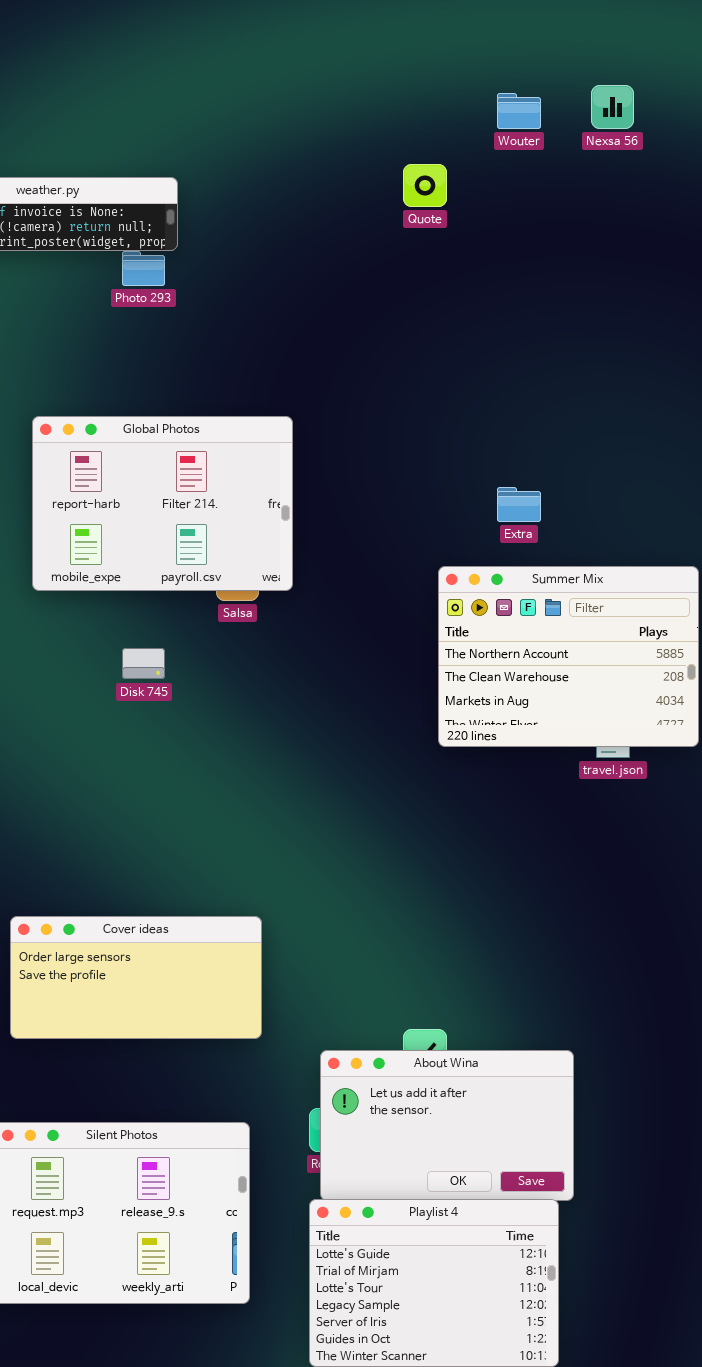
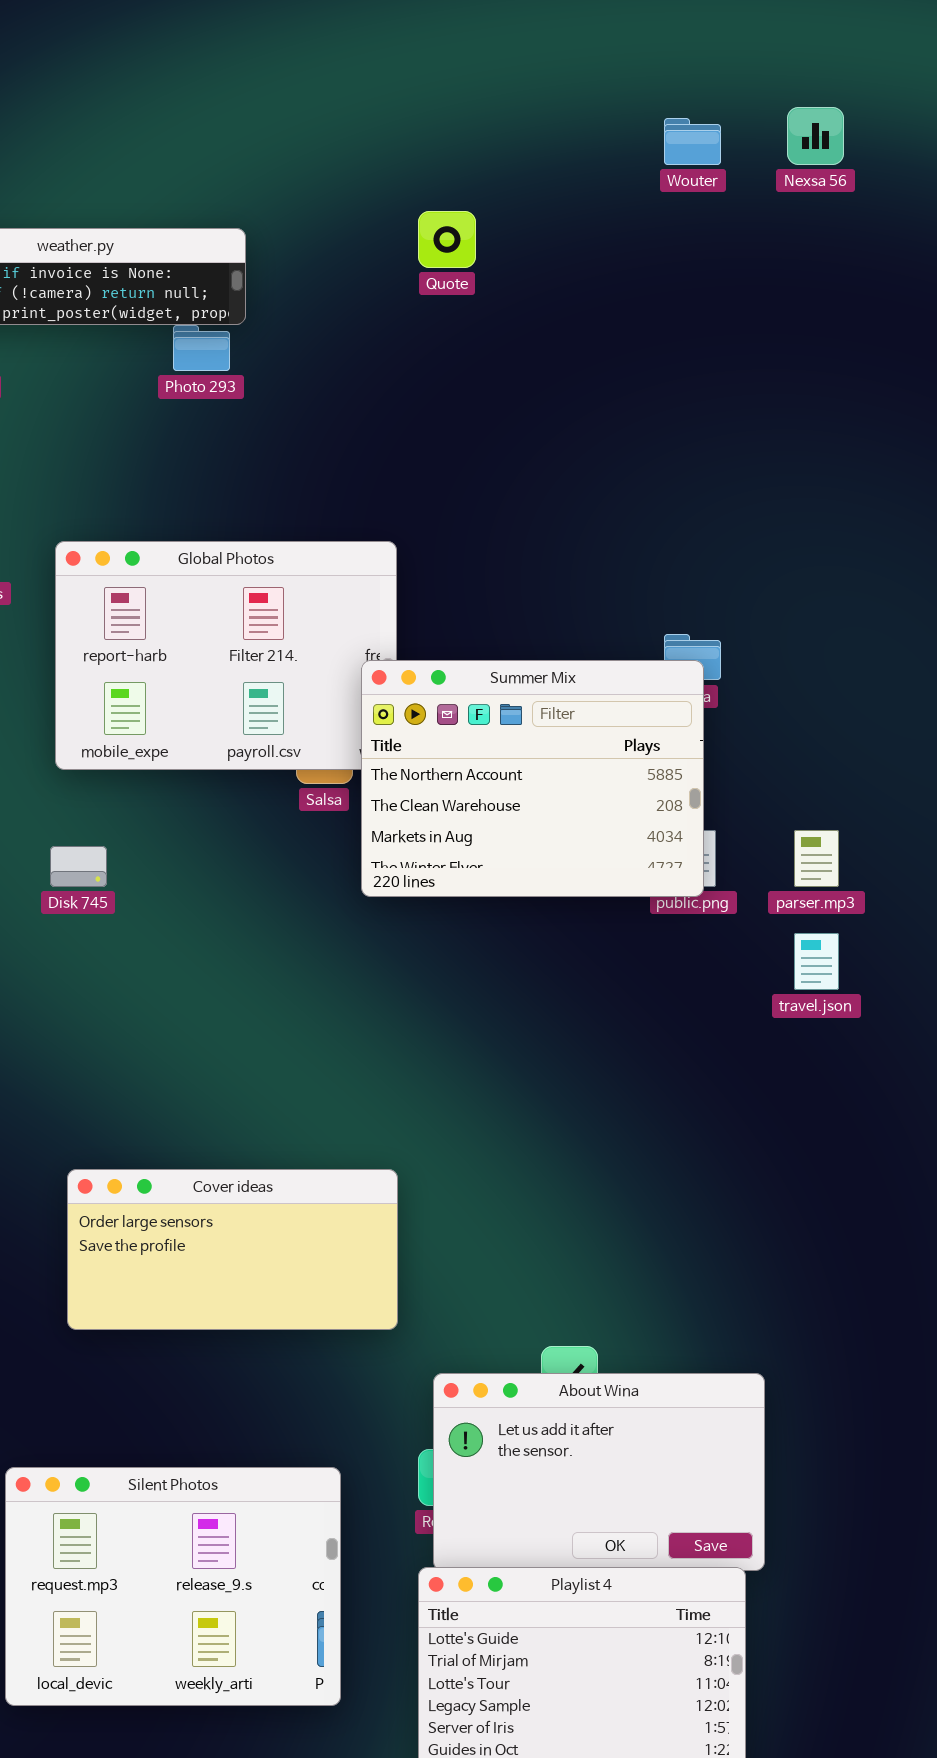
Quote: [403,164,447,207] -> [418,211,476,268], moved
Summer Mix: [438,566,699,747] -> [361,660,704,897], moved
Disk 745: [122,648,165,679] -> [50,846,107,887], moved
Cover ideas: [10,916,262,1039] -> [67,1169,398,1330], moved

